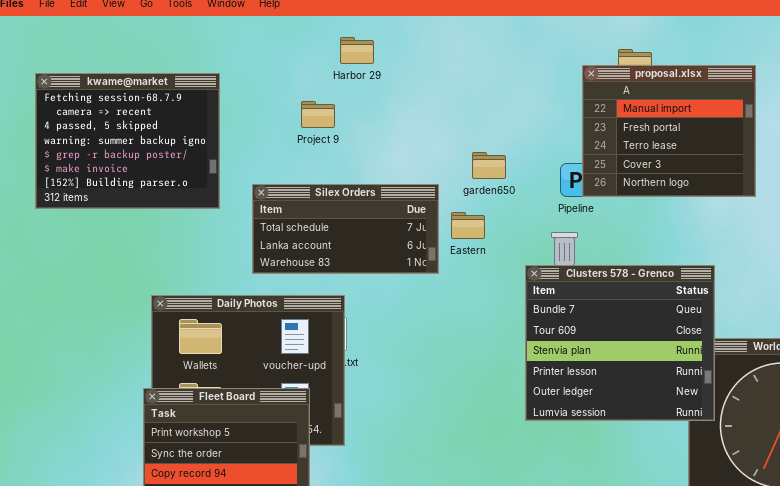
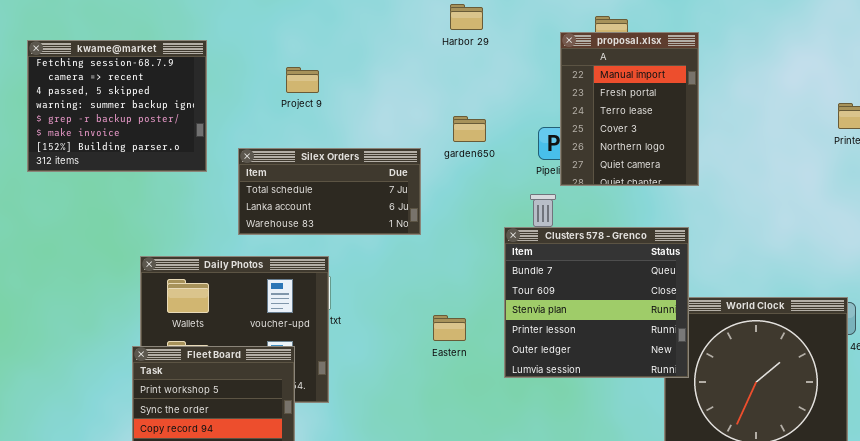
Harbor 29: [340,37,374,64] -> [450,4,483,30], moved
proposal.xlsx: [582,65,756,197] -> [560,32,699,186], resized
Eastern: [451,212,485,239] -> [433,315,466,341], moved

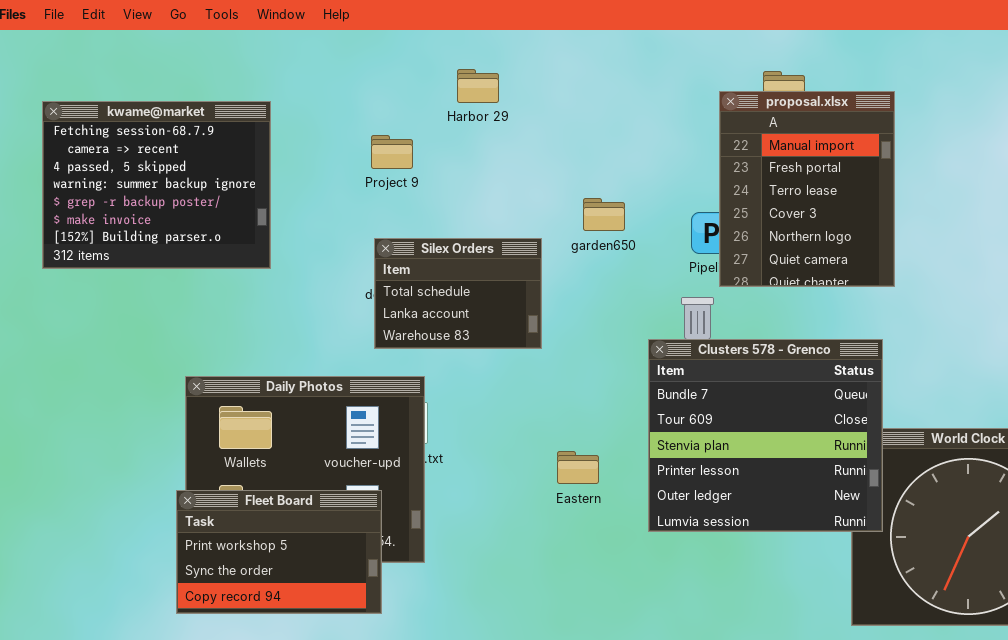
Harbor 29: [450,4,483,30] -> [457,69,499,103], moved
Silex Orders: [238,148,421,235] -> [374,238,542,349], resized

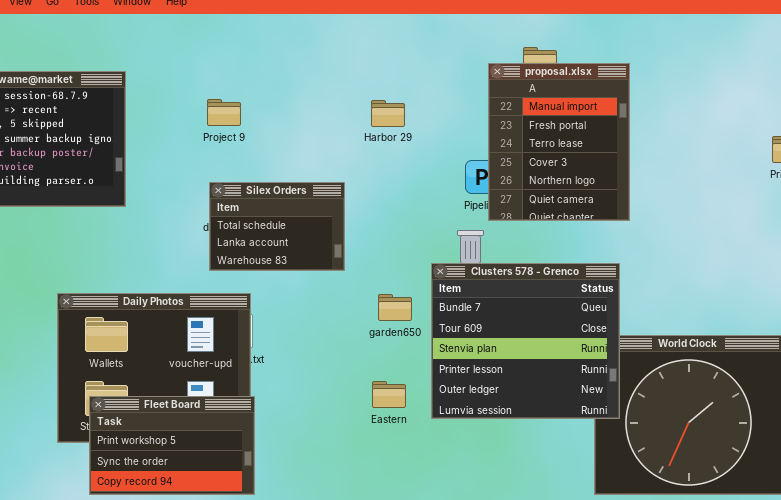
Harbor 29: [457,69,499,103] -> [371,100,405,127], moved
garden650: [583,198,625,231] -> [378,294,412,321], moved
Eastern: [557,451,599,484] -> [372,381,406,408], moved
Fleet Board: [176,490,382,614] -> [89,396,255,495], moved

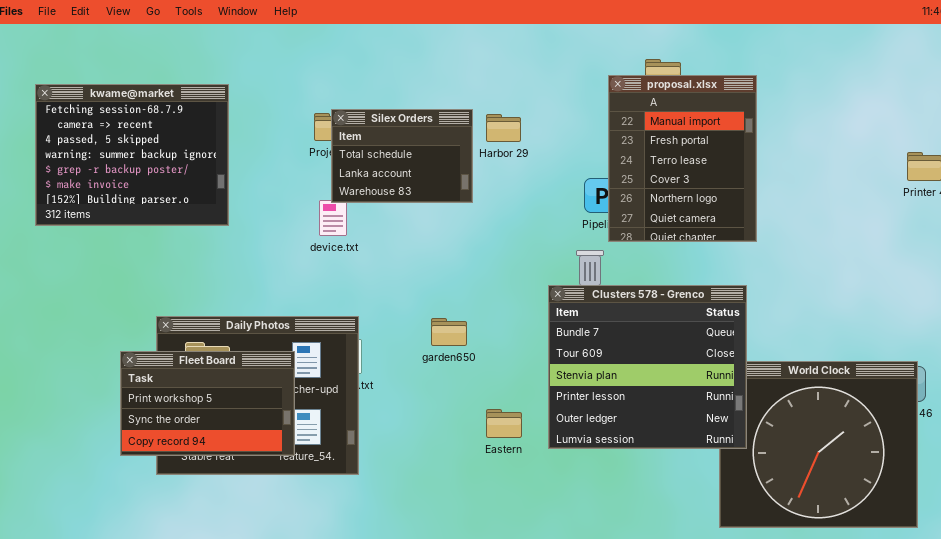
Silex Orders: [209,182,345,271] -> [331,109,473,203], moved
garden650: [378,294,412,321] -> [431,318,467,346], moved
Fleet Board: [89,396,255,495] -> [120,351,295,456], moved

